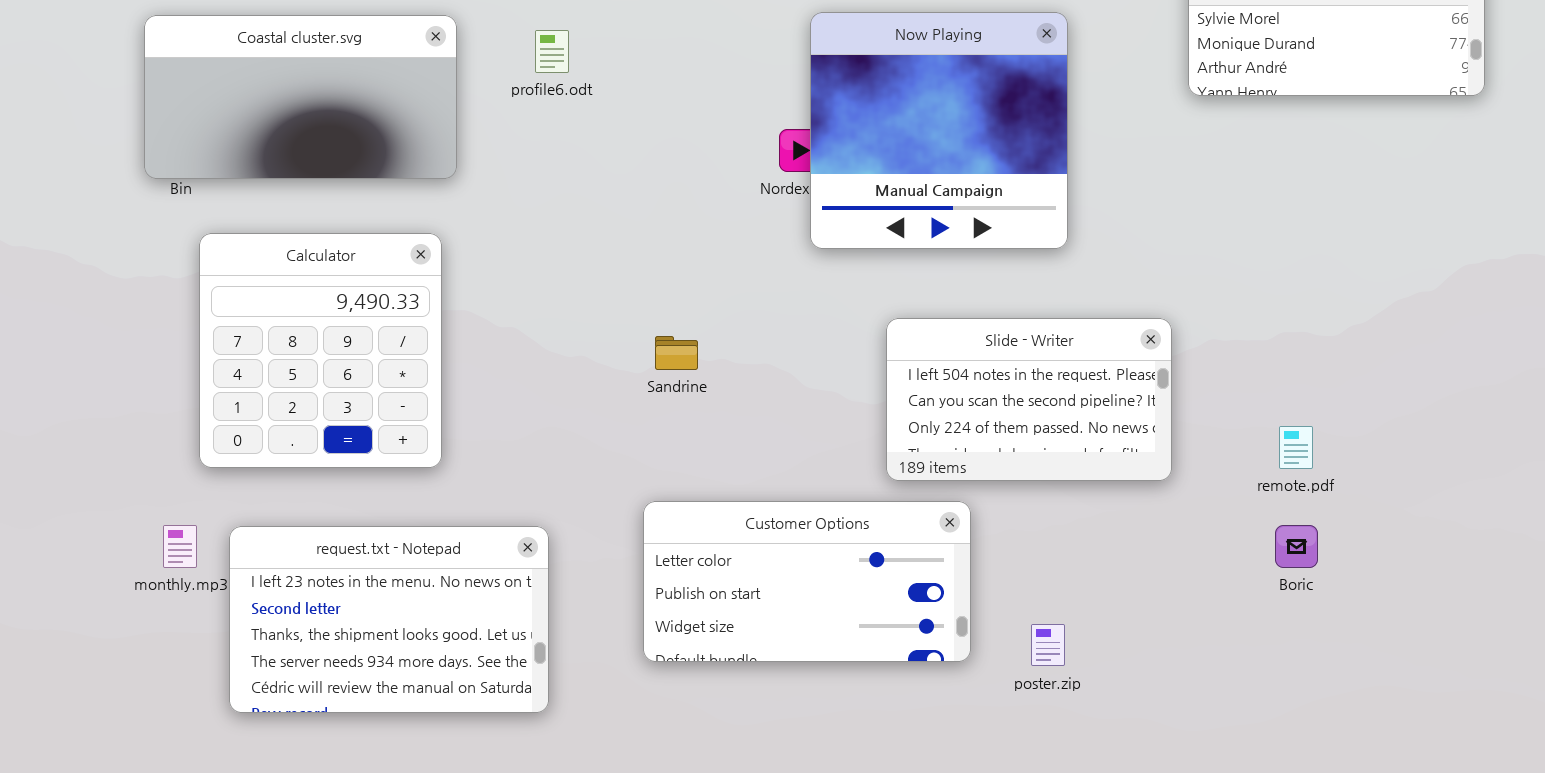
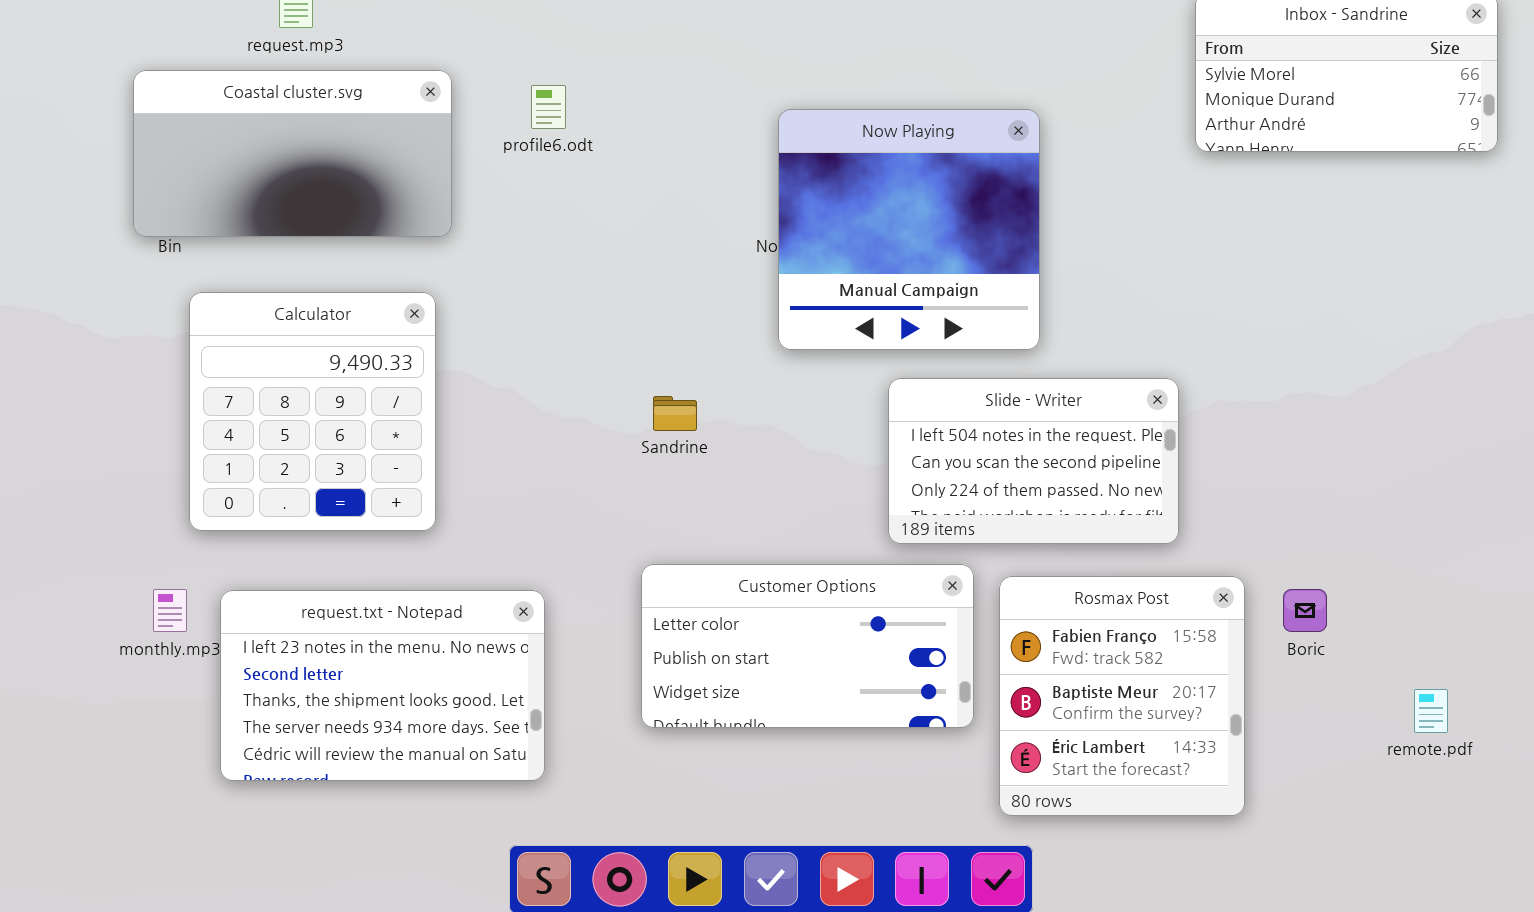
Now Playing: [810,12,1068,249] -> [778,109,1040,350], moved
remote.pdf: [1279,426,1313,469] -> [1414,689,1448,733], moved
Rosmax Post: none -> [999,576,1245,816], opened

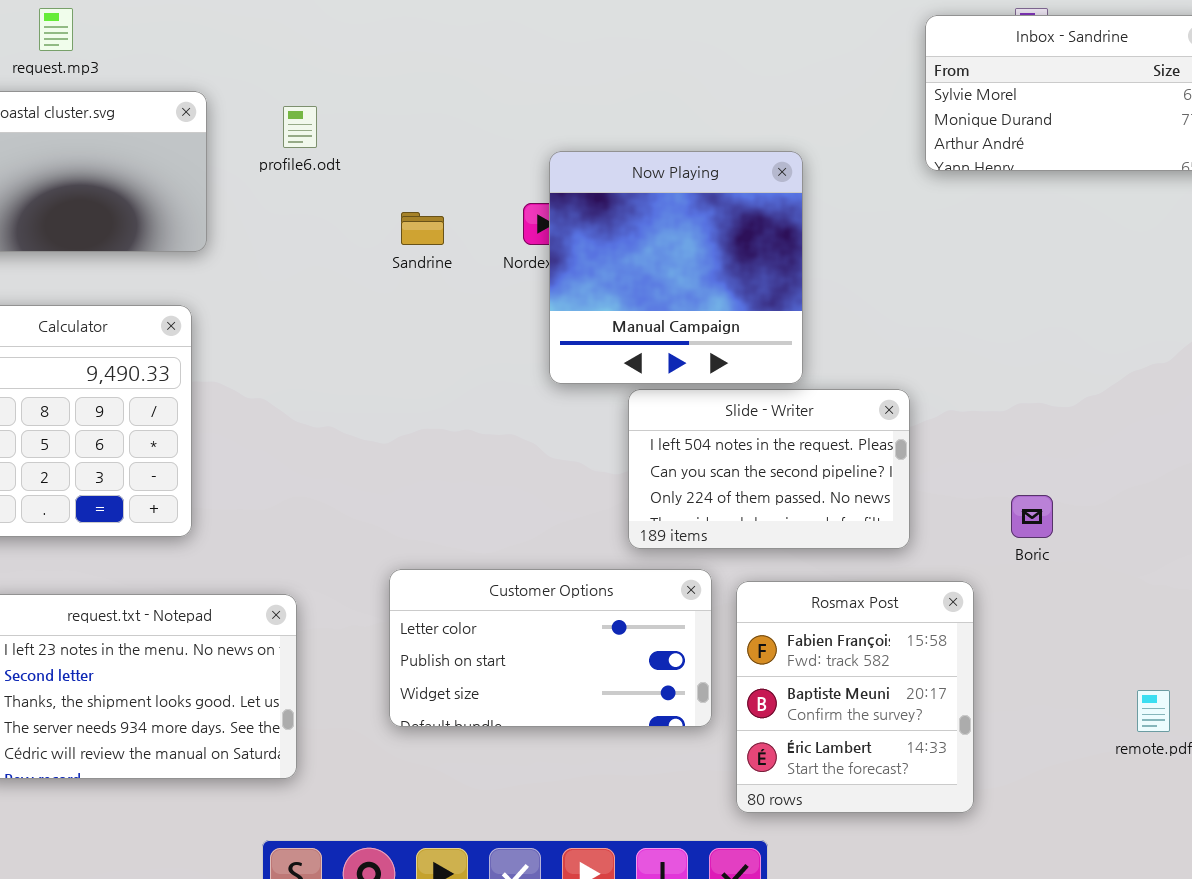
Now Playing: [778,109,1040,350] -> [549,151,803,384], moved
Sandrine: [653,396,697,431] -> [401,212,444,245], moved
Boric: [1283,589,1327,632] -> [1011,495,1053,538], moved

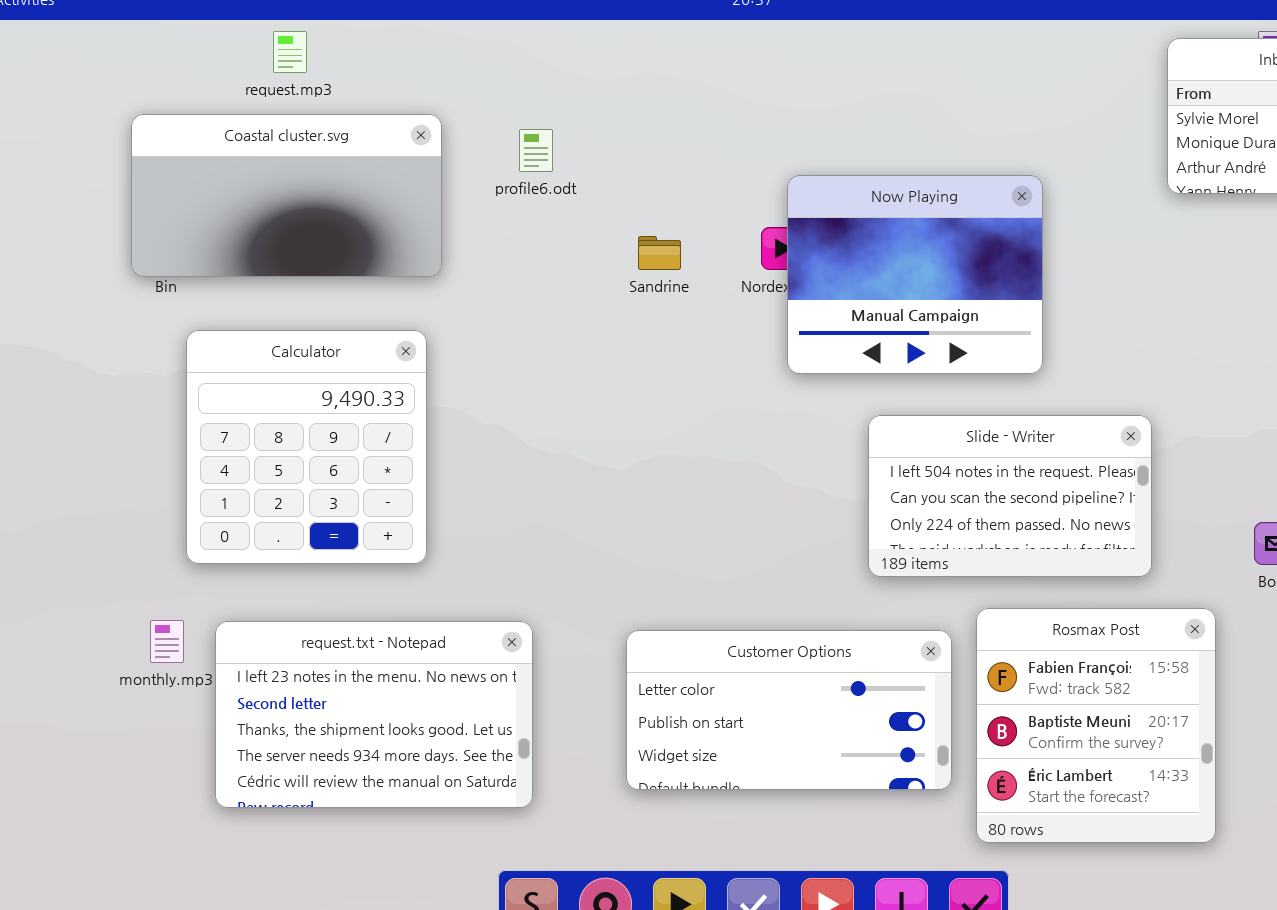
Now Playing: [549,151,803,384] -> [787,175,1043,374], resized
Customer Options: [389,569,712,727] -> [626,630,952,790], moved

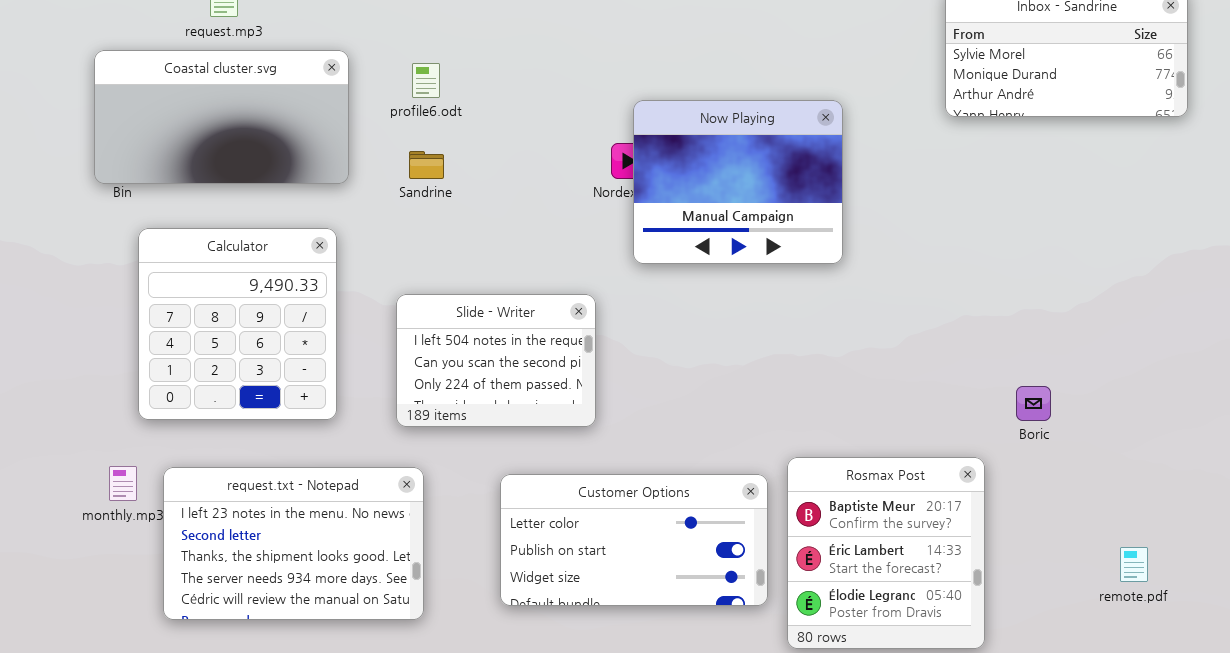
Sandrine: [638,236,681,270] -> [409,151,444,179], moved
Slide - Writer: [868,415,1152,577] -> [396,294,596,427], moved, resized
Rosmax Post: [976,608,1216,843] -> [787,457,985,649], scrolled down 1 row

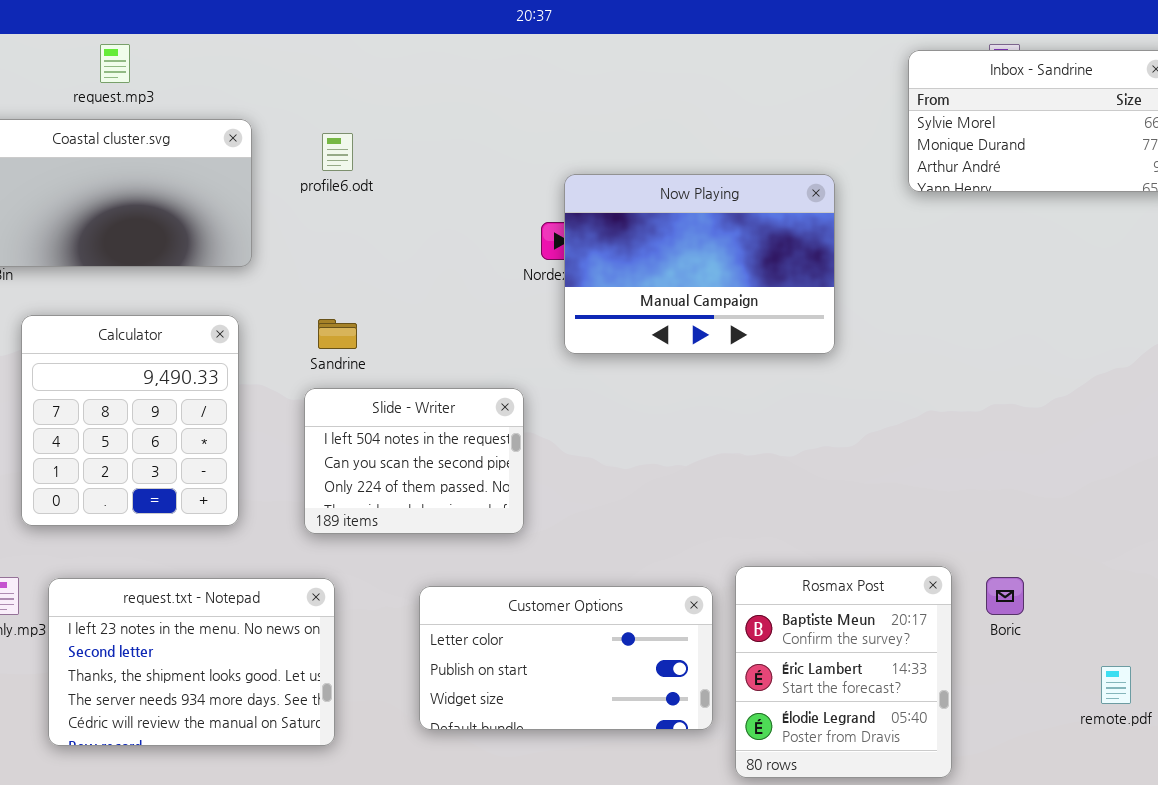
Now Playing: [633,100,843,264] -> [564,174,835,354], resized
Sandrine: [409,151,444,179] -> [318,319,357,349], moved
Boric: [1016,386,1051,421] -> [986,577,1024,615], moved

